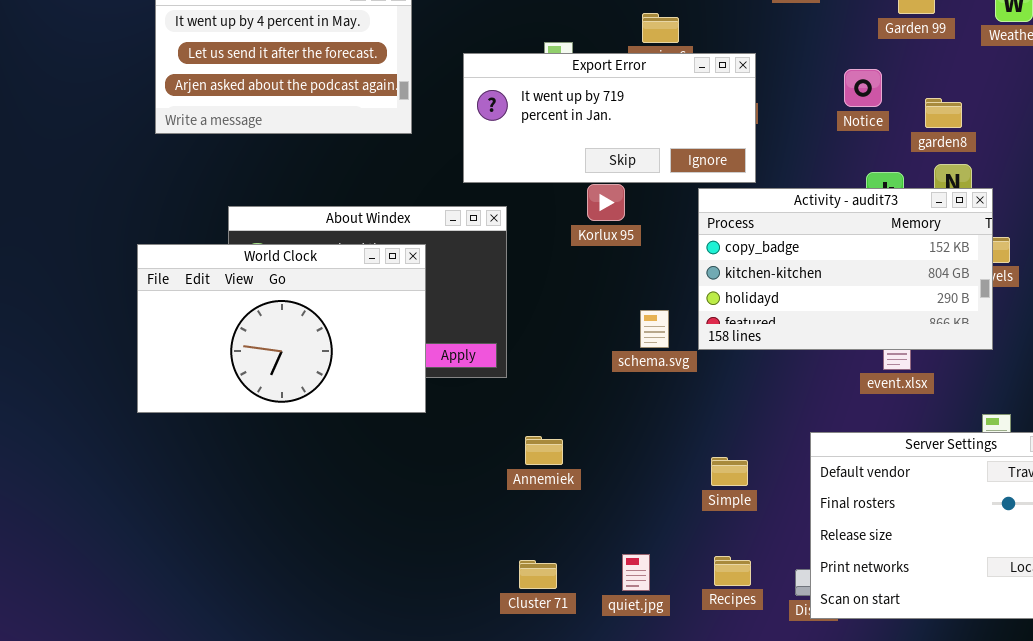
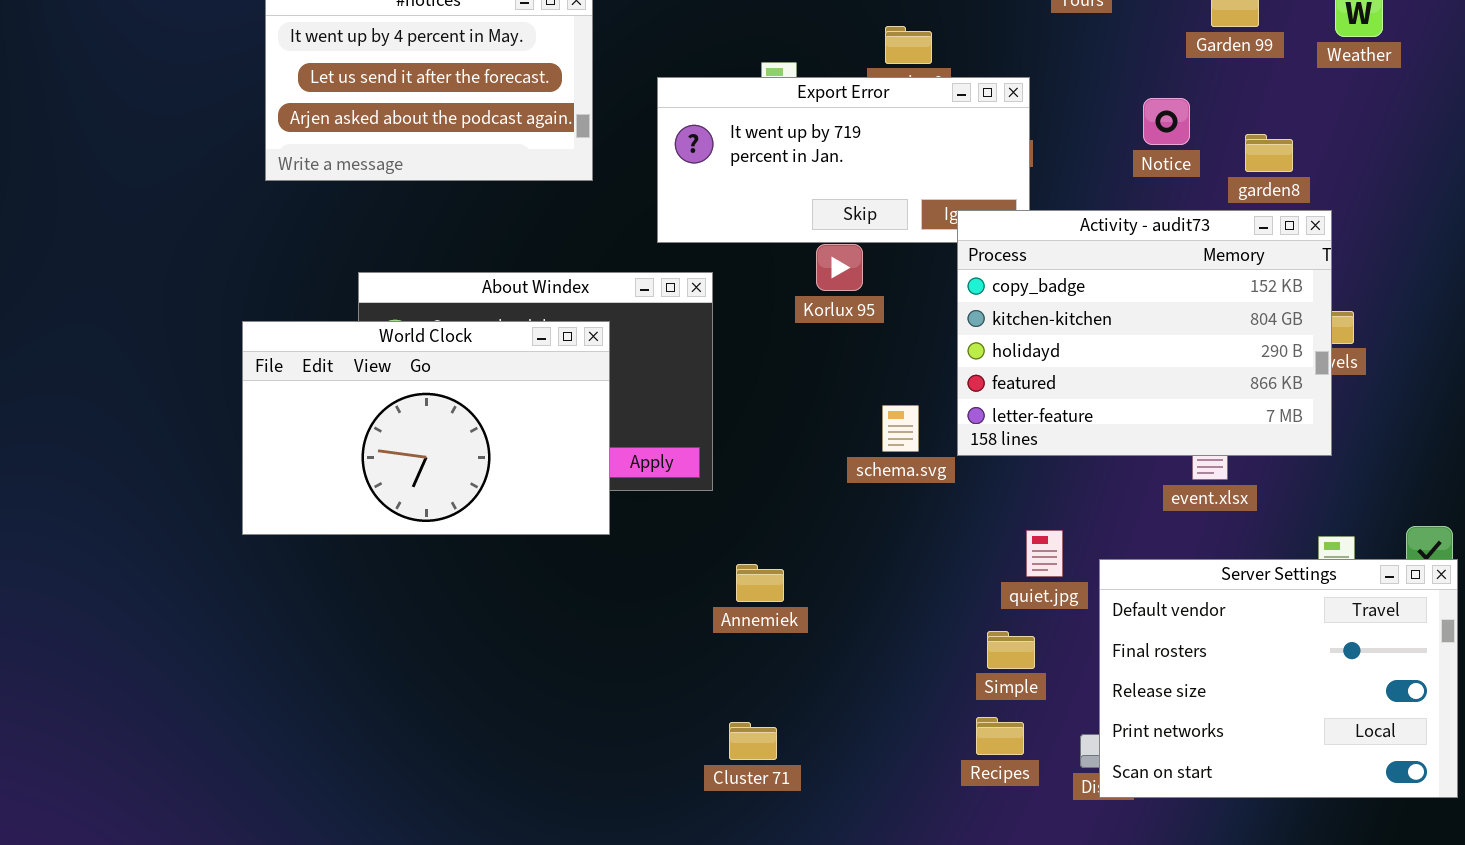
Activity - audit73: [698,188,993,350] -> [957,210,1332,456], resized
Simple: [711,457,748,486] -> [987,631,1035,669], moved
quiet.jpg: [622,554,650,591] -> [1026,530,1063,577], moved

